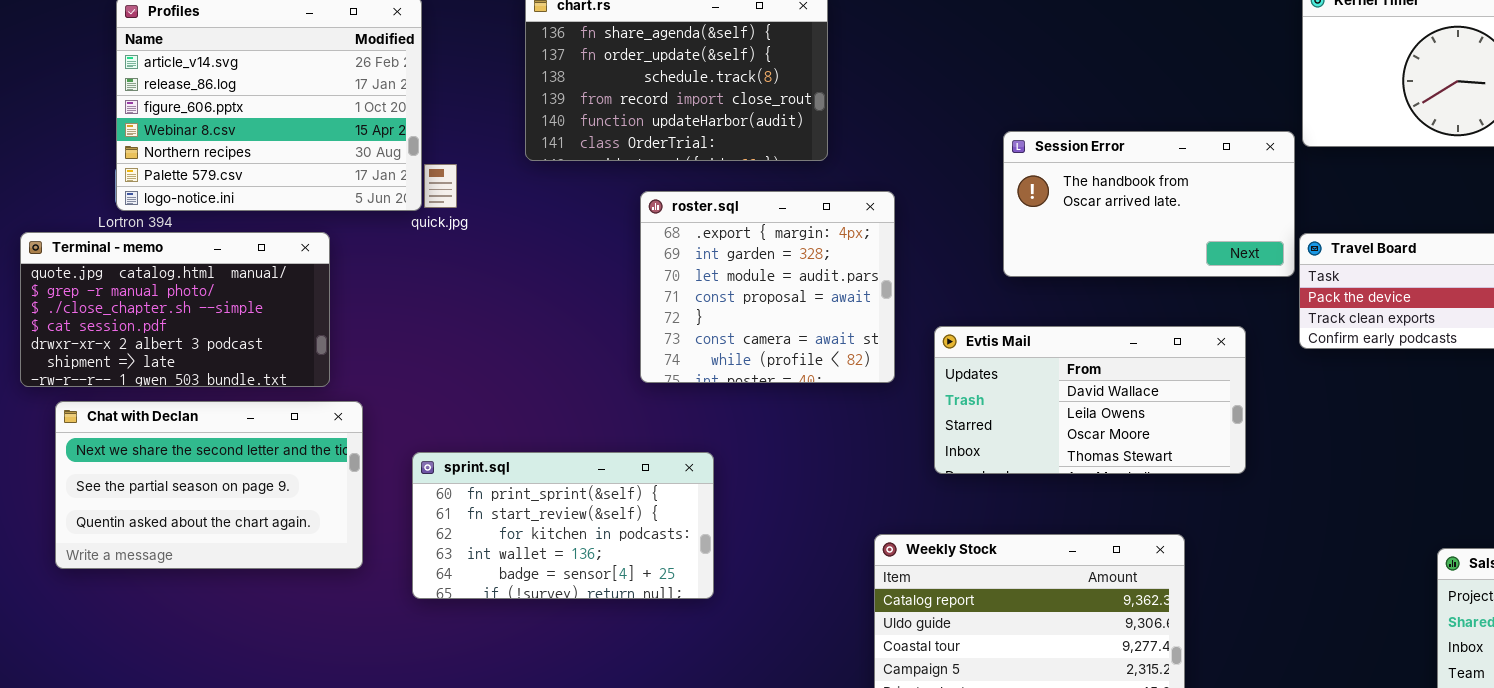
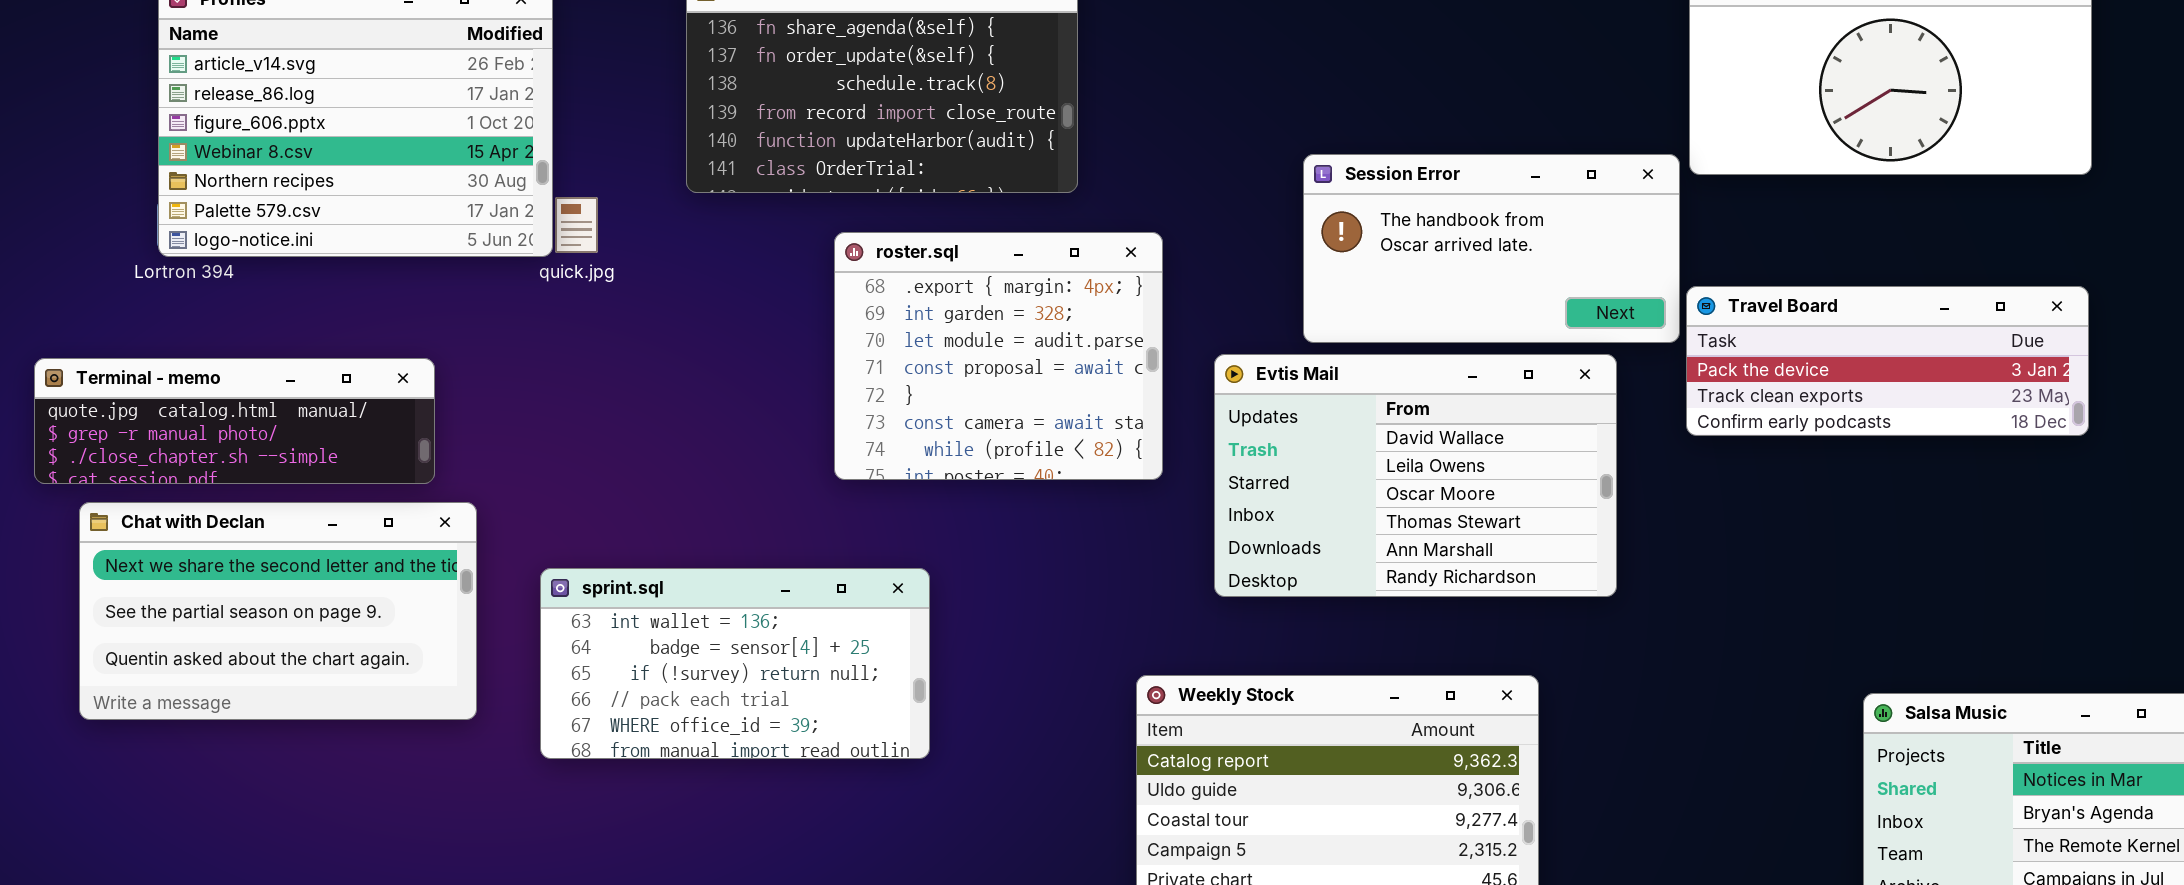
Terminal - memo: [20,232,330,387] -> [34,358,435,484], resized
Evtis Mail: [934,326,1246,474] -> [1214,354,1617,597], resized
sprint.sql: [412,452,714,599] -> [540,568,930,759], scrolled down 3 rows

